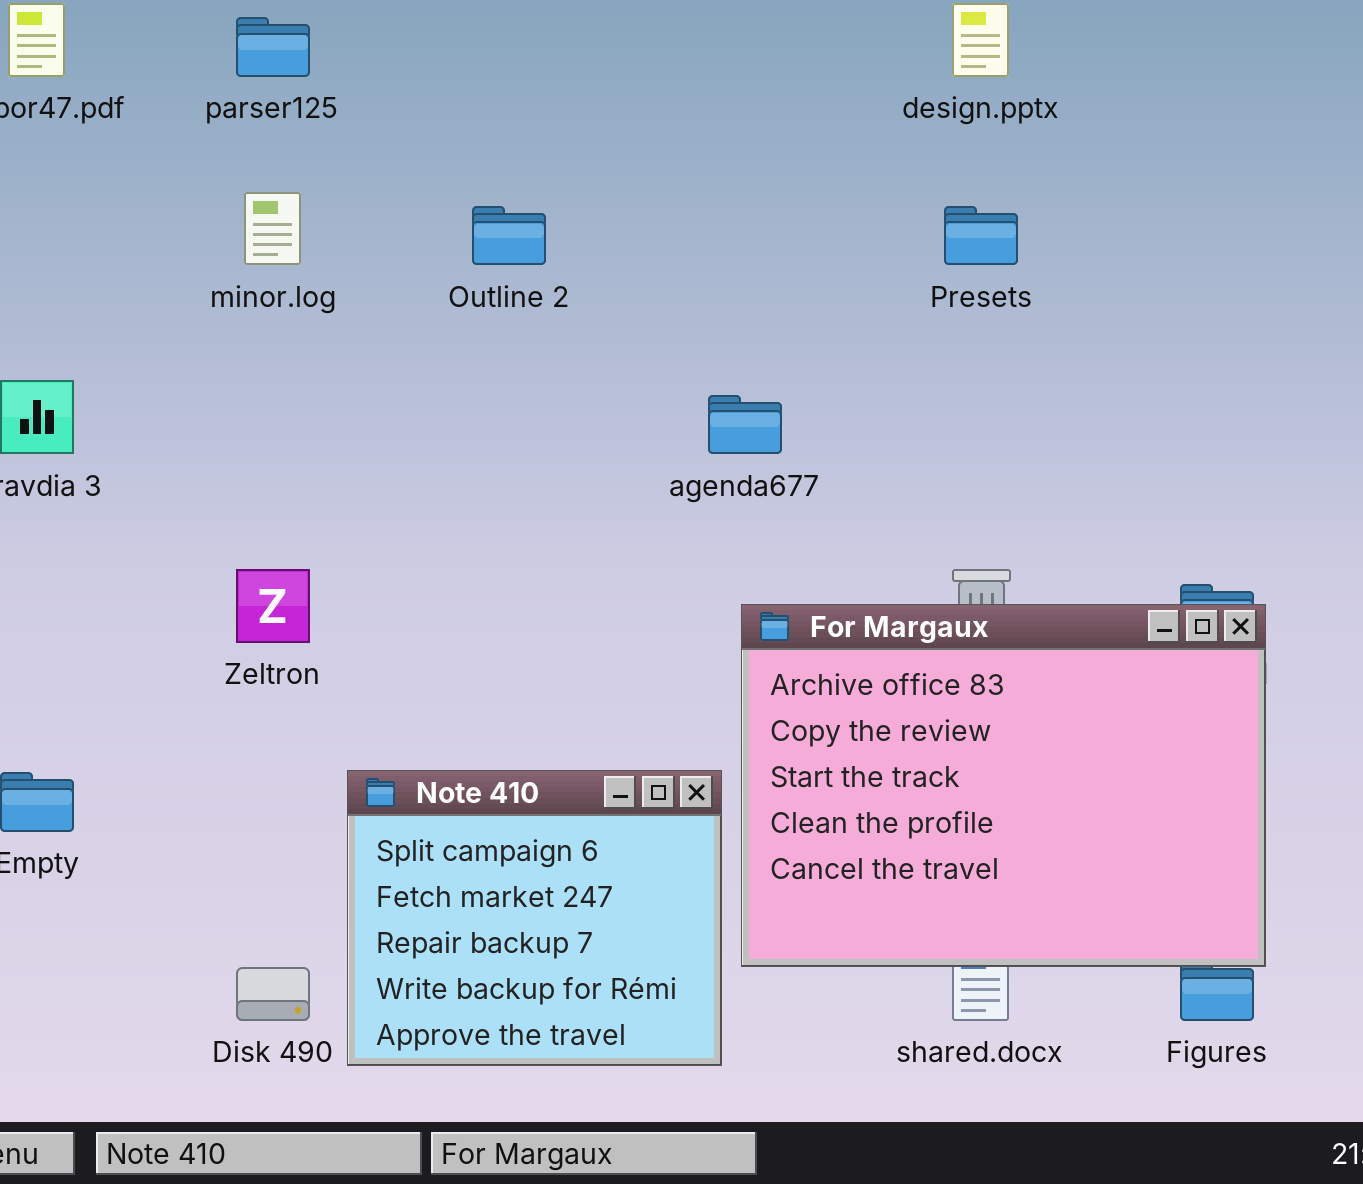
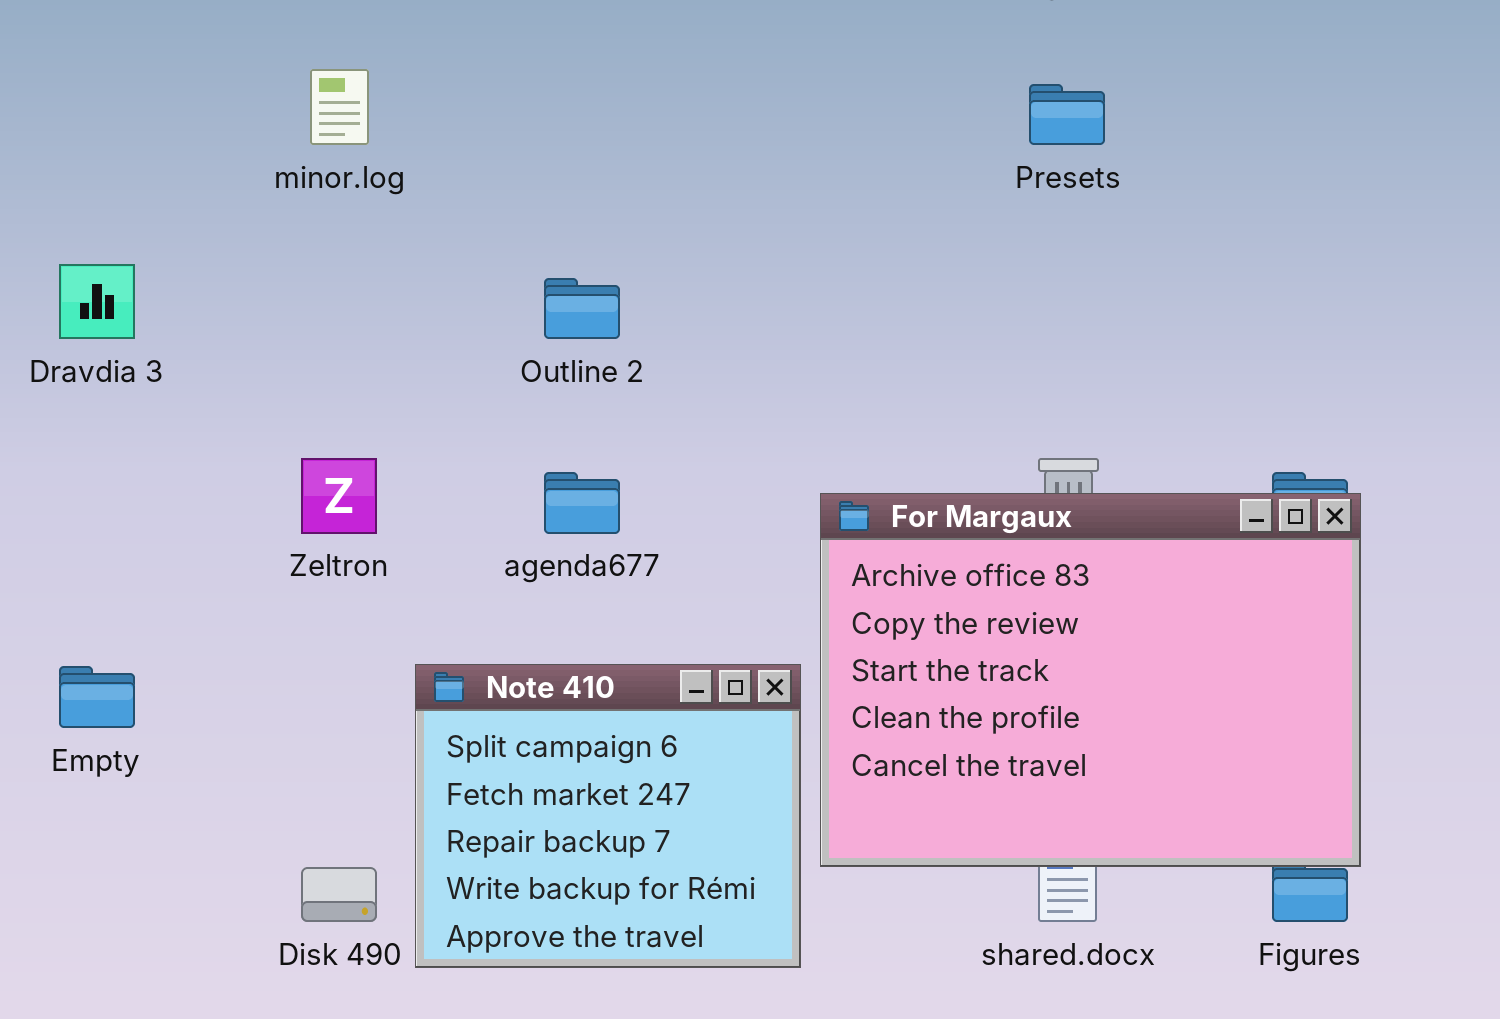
Outline 2: [472,206,546,265] -> [544,278,620,339], moved
agenda677: [708,395,782,454] -> [544,472,620,534], moved

